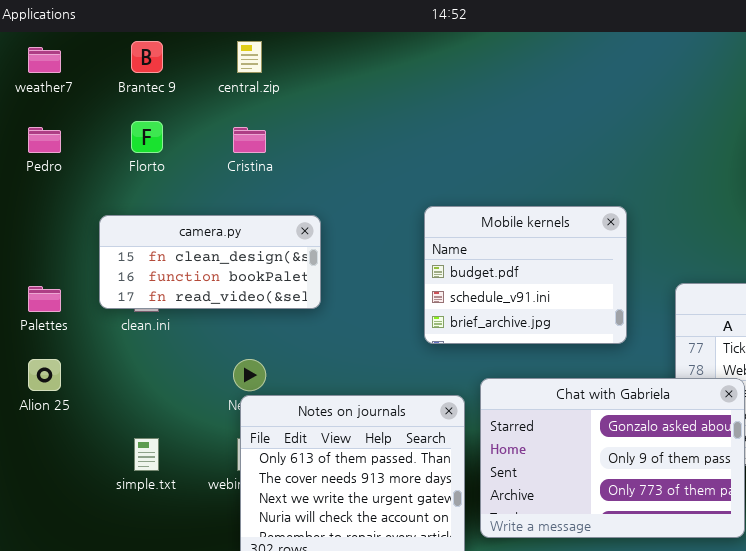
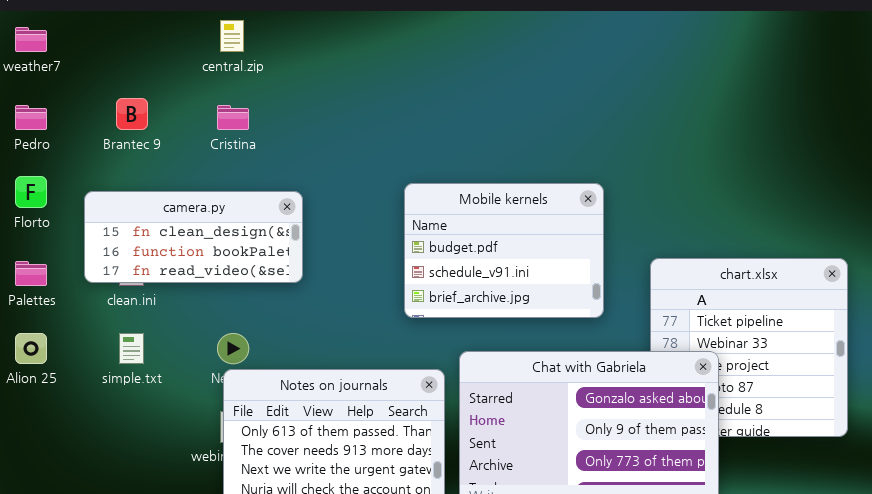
Brantec 9: [131,41,163,73] -> [116,98,148,130], moved
Florto: [131,121,163,153] -> [15,176,47,208], moved
simple.txt: [134,438,159,471] -> [119,333,144,364], moved

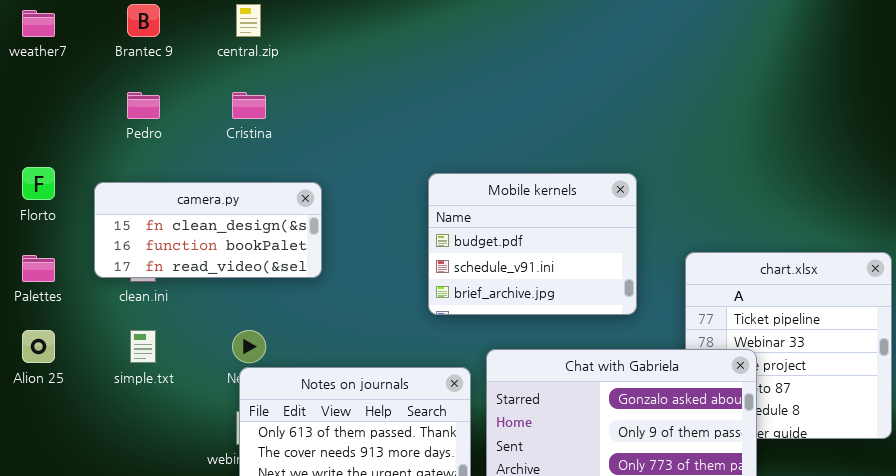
Brantec 9: [116,98,148,130] -> [127,4,160,37], moved
Pedro: [15,105,47,130] -> [127,92,160,119], moved

